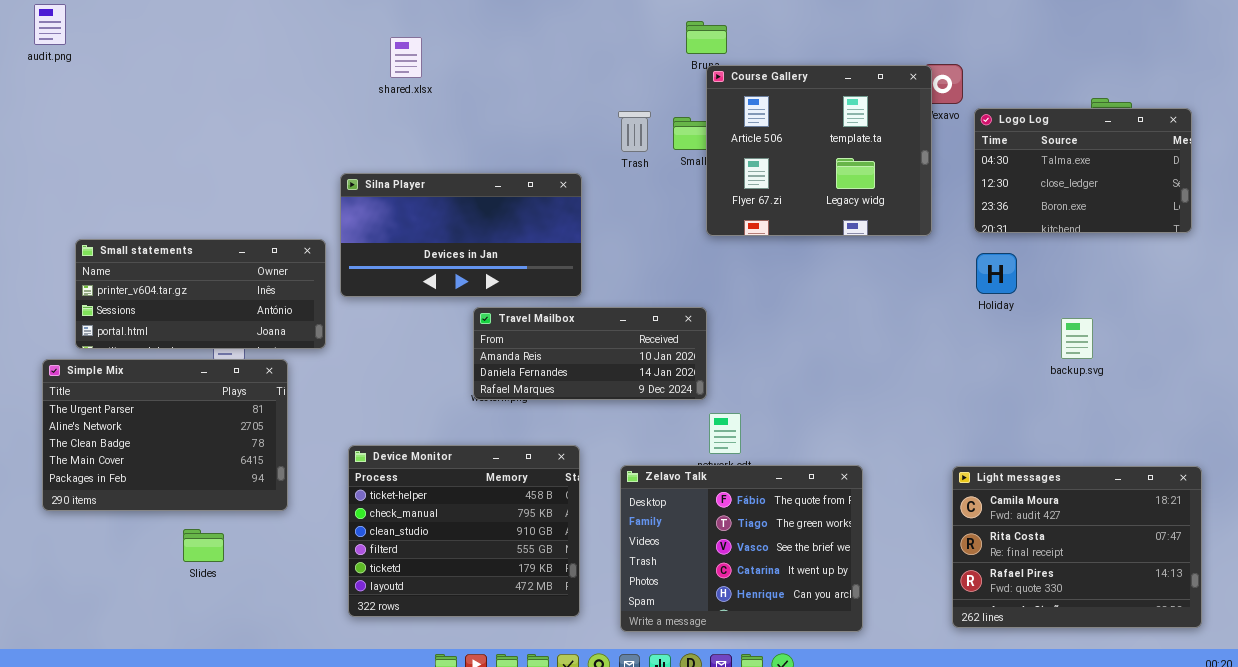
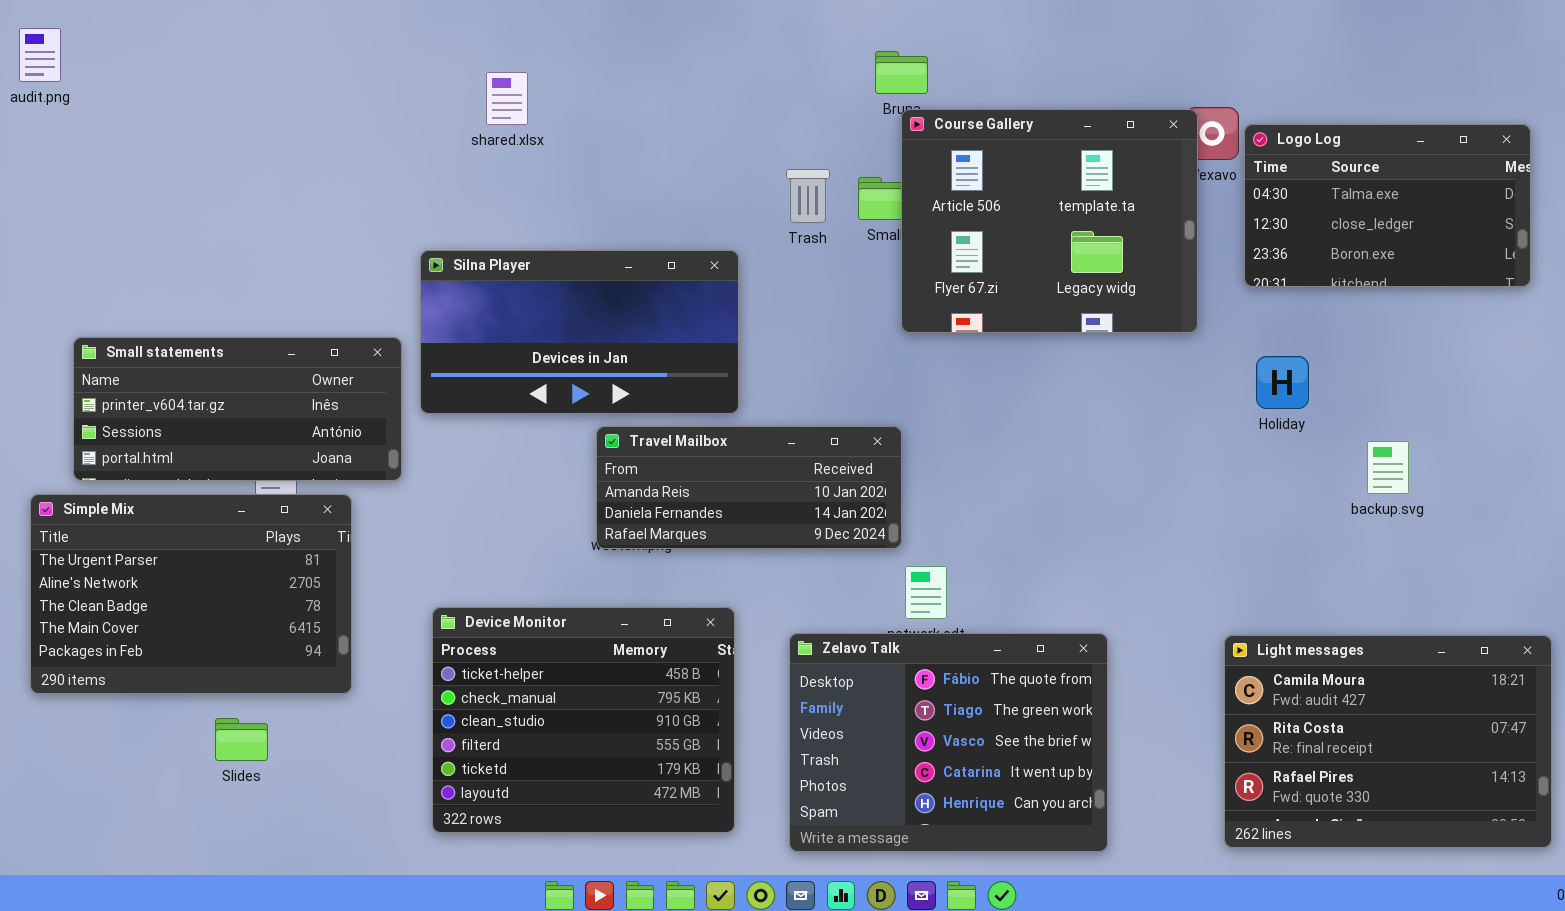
Logo Log: [974,108,1192,233] -> [1244,124,1531,287], moved

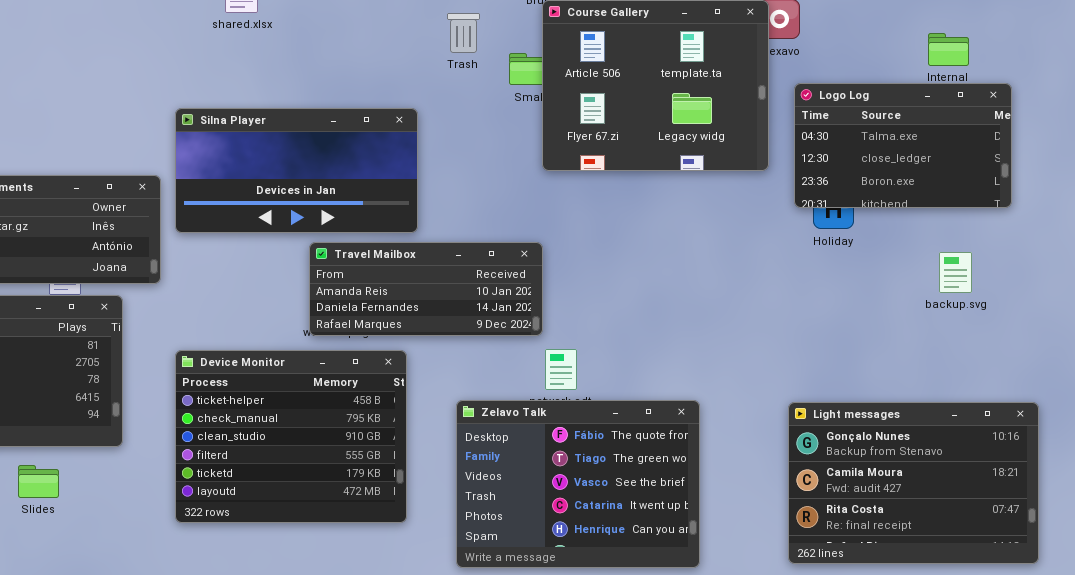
Logo Log: [1244,124,1531,287] -> [794,83,1012,208], moved
Trash: [786,169,830,223] -> [447,13,480,53], moved
backup.svg: [1367,441,1409,494] -> [939,252,972,293], moved
Device Monitor: [432,607,735,833] -> [175,350,407,523], moved
Light messages: [1224,635,1552,848] -> [788,402,1039,564], scrolled up 1 row

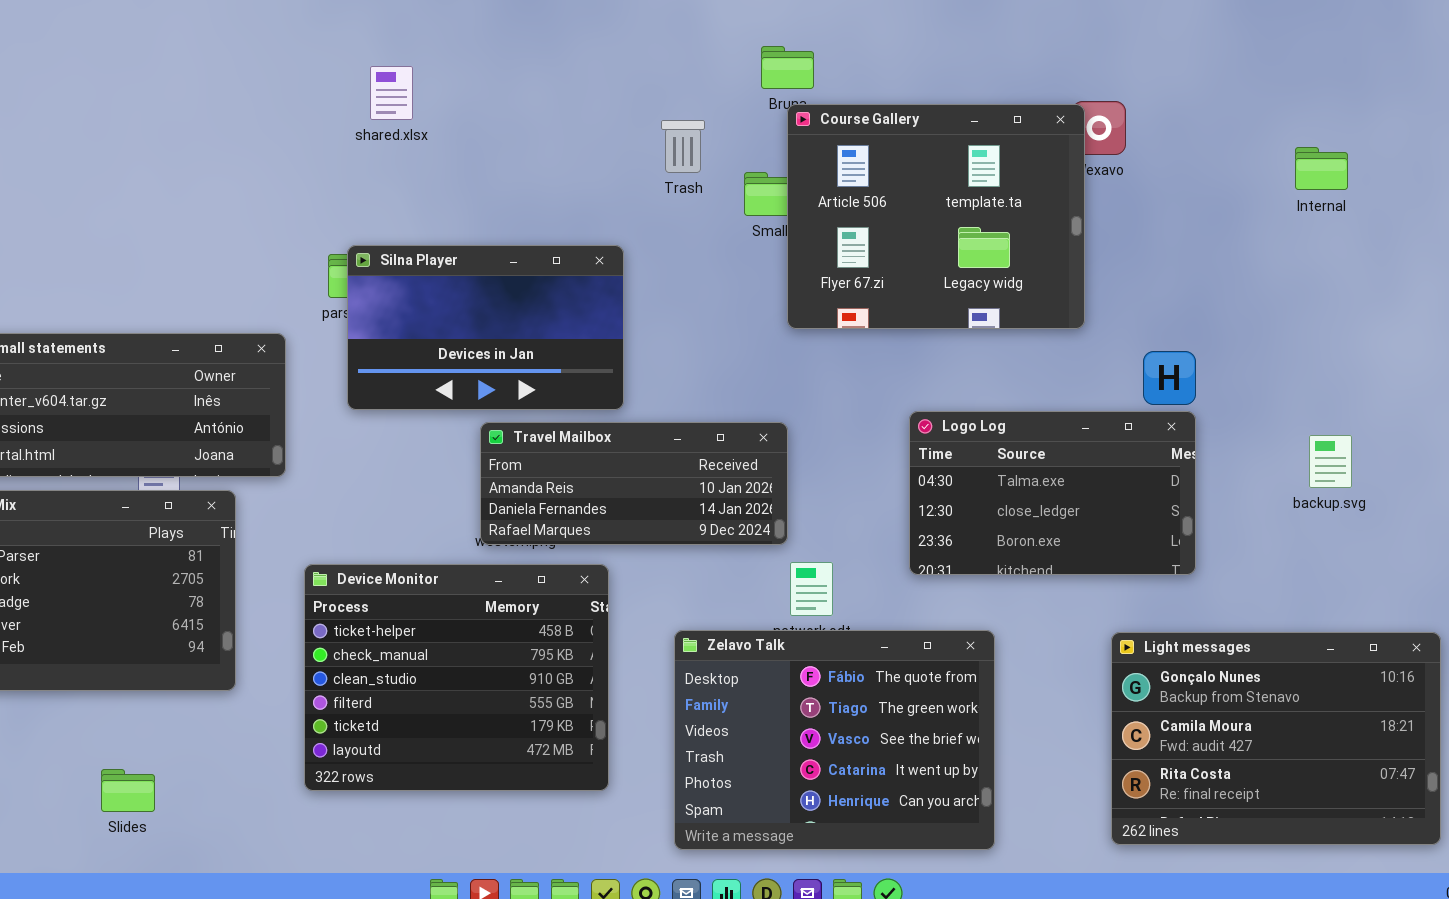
Logo Log: [794,83,1012,208] -> [909,411,1196,575], moved
Silna Player: [175,108,418,233] -> [347,245,624,410], resized
Slides: [18,465,59,498] -> [101,769,155,812], moved

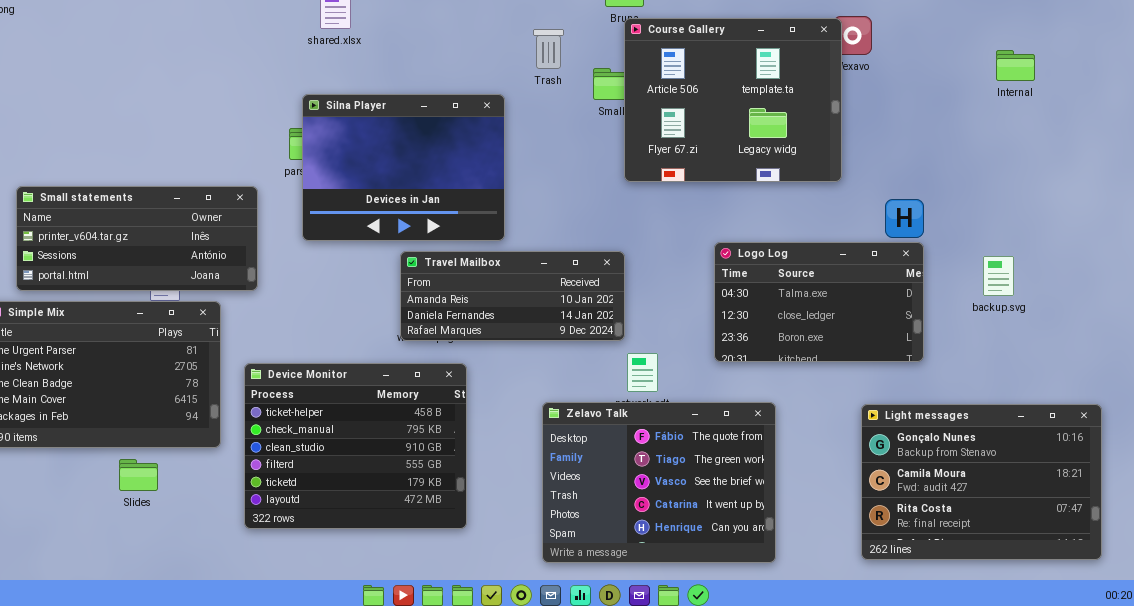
Silna Player: [347,245,624,410] -> [302,94,505,241], resized
backup.svg: [1309,435,1352,488] -> [983,256,1014,296], moved
Device Monitor: [304,564,609,791] -> [244,363,467,529], moved
Slides: [101,769,155,812] -> [119,459,158,491], moved

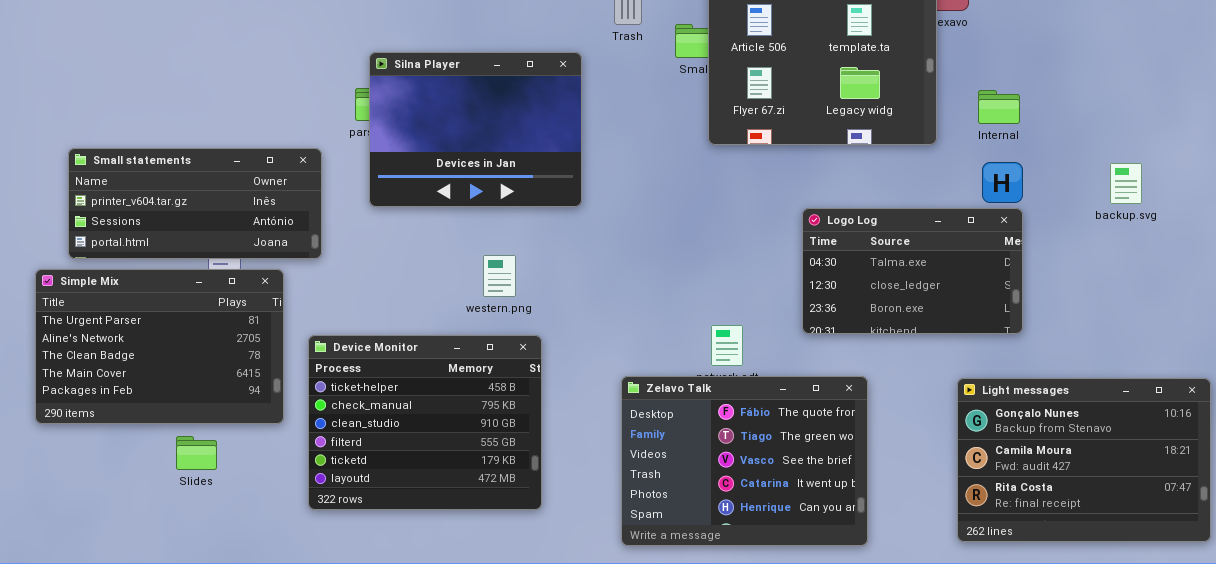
Internal: [996,50,1035,81] -> [978,90,1020,124], moved
Travel Mailbox: [400,251,625,341] -> none, closed
backup.svg: [983,256,1014,296] -> [1110,163,1142,204], moved

